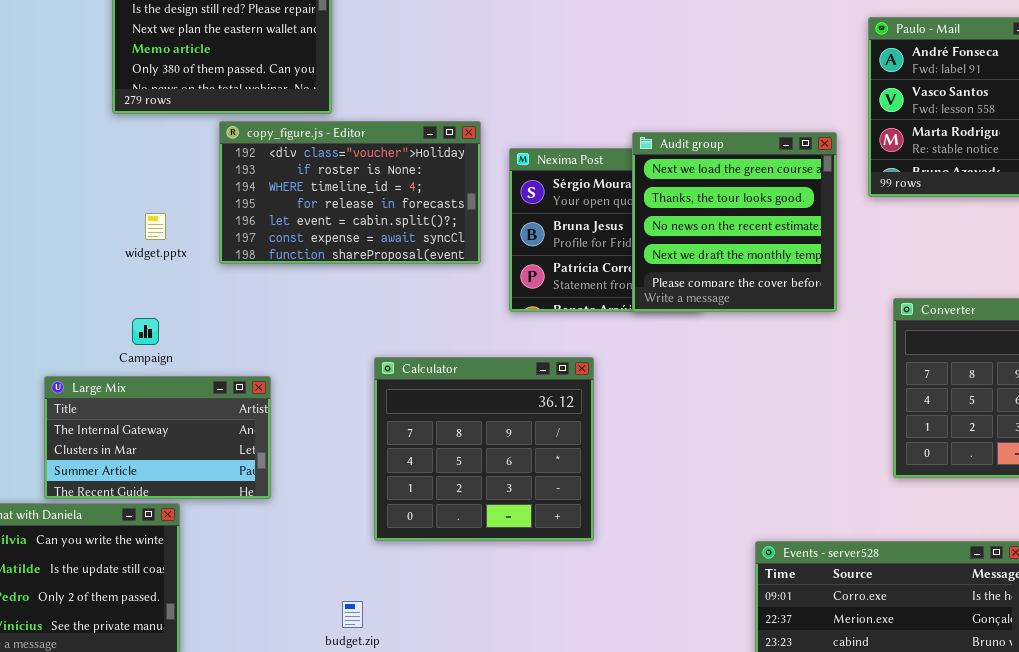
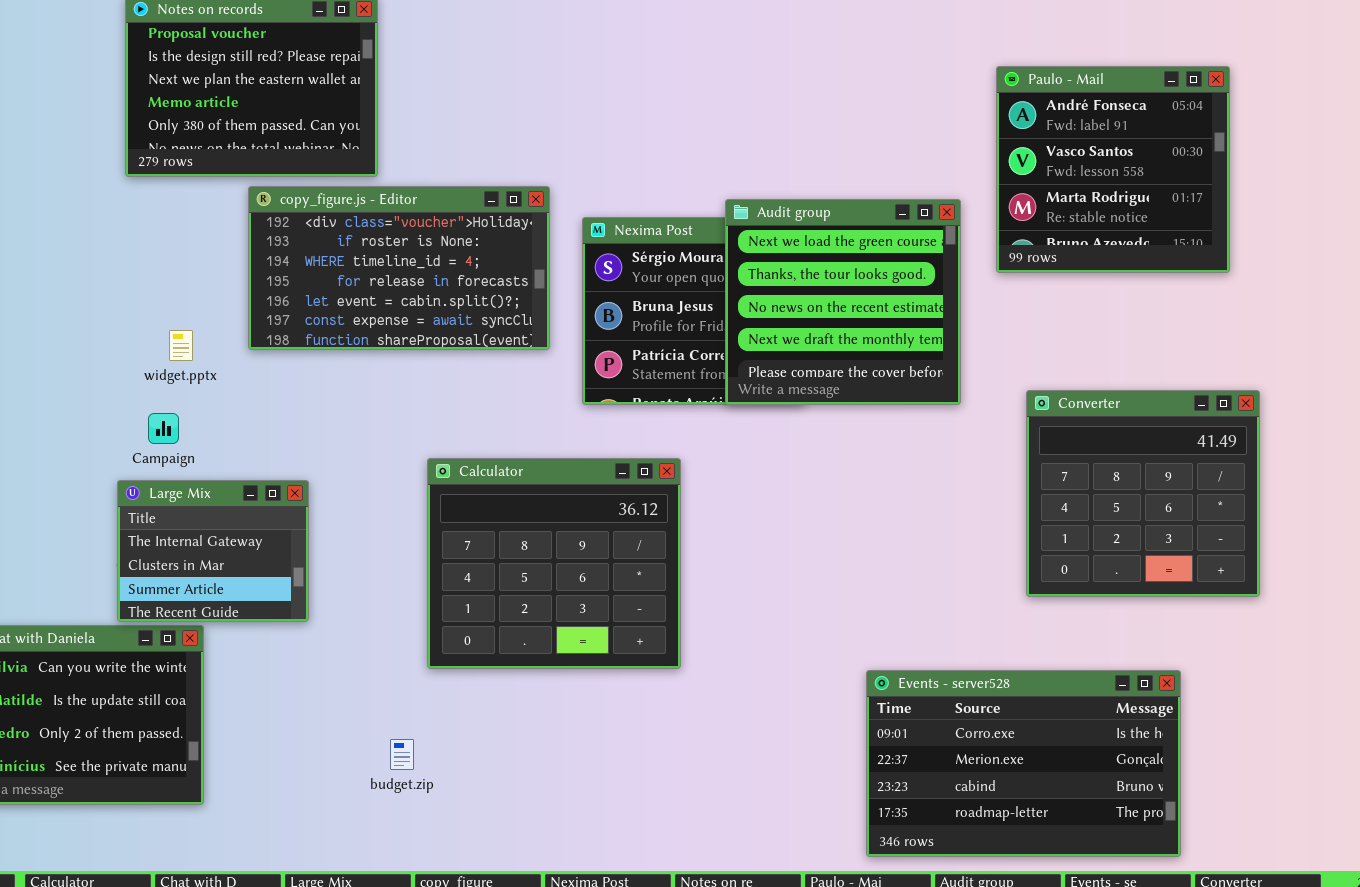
widget.pptx: [145,213,166,240] -> [169,330,193,361], moved
Large Mix: [44,376,271,499] -> [117,480,309,622], resized

